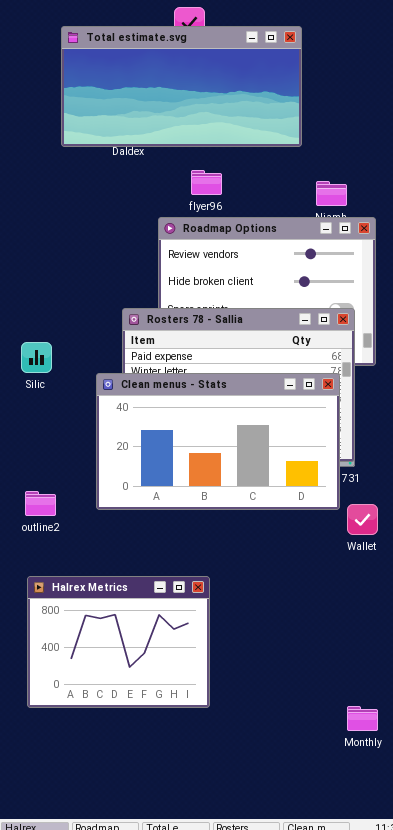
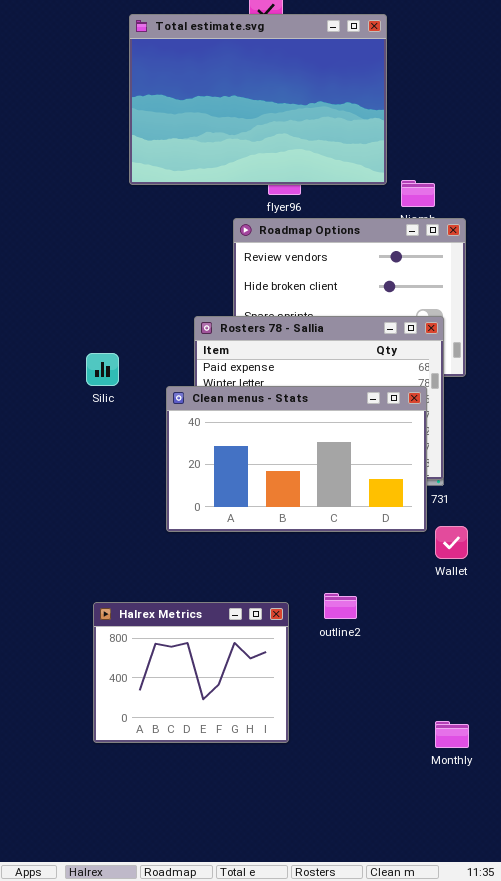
Total estimate.svg: [61,26,302,147] -> [129,14,387,185], resized
outline2: [25,491,56,516] -> [324,593,357,619], moved
Monthly: [347,706,378,731] -> [435,721,469,748], moved

